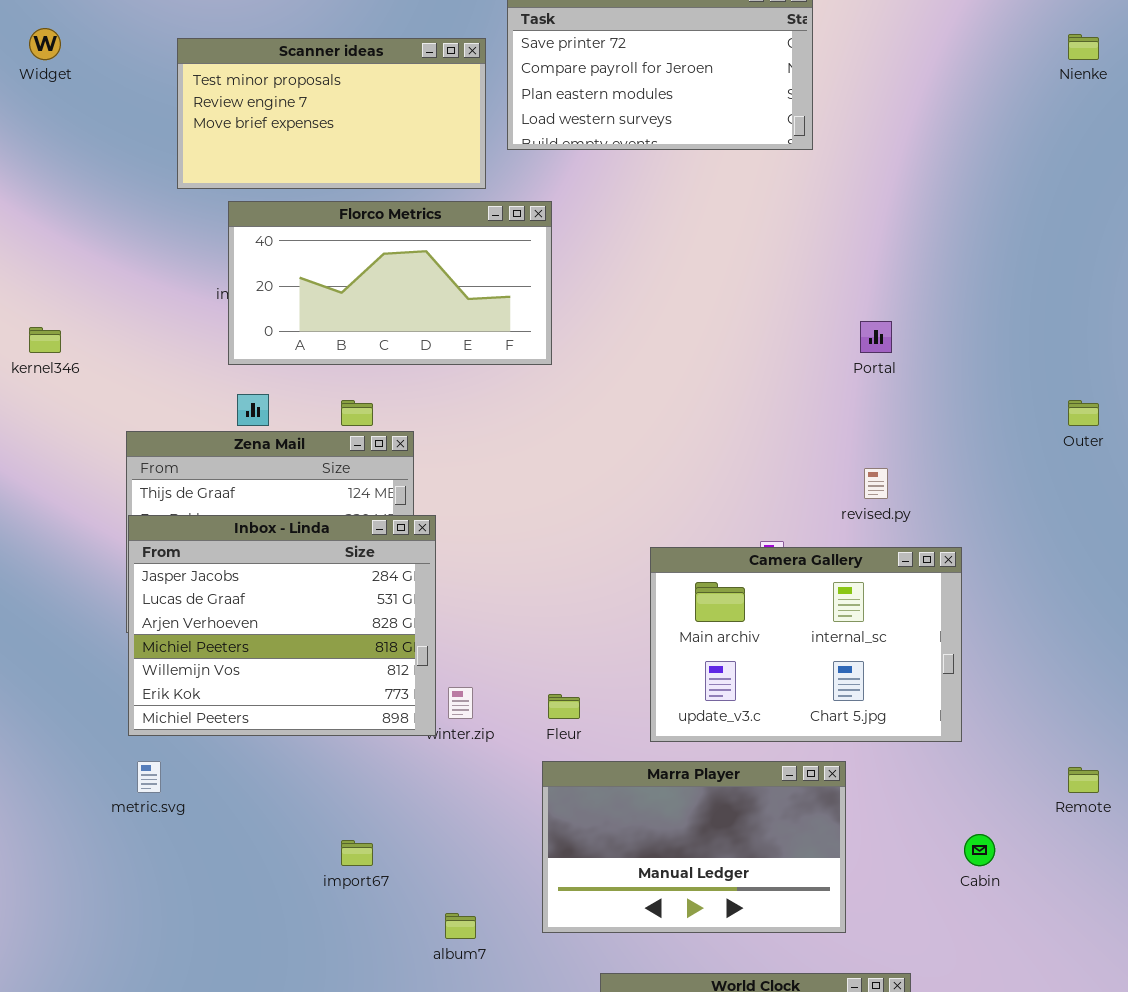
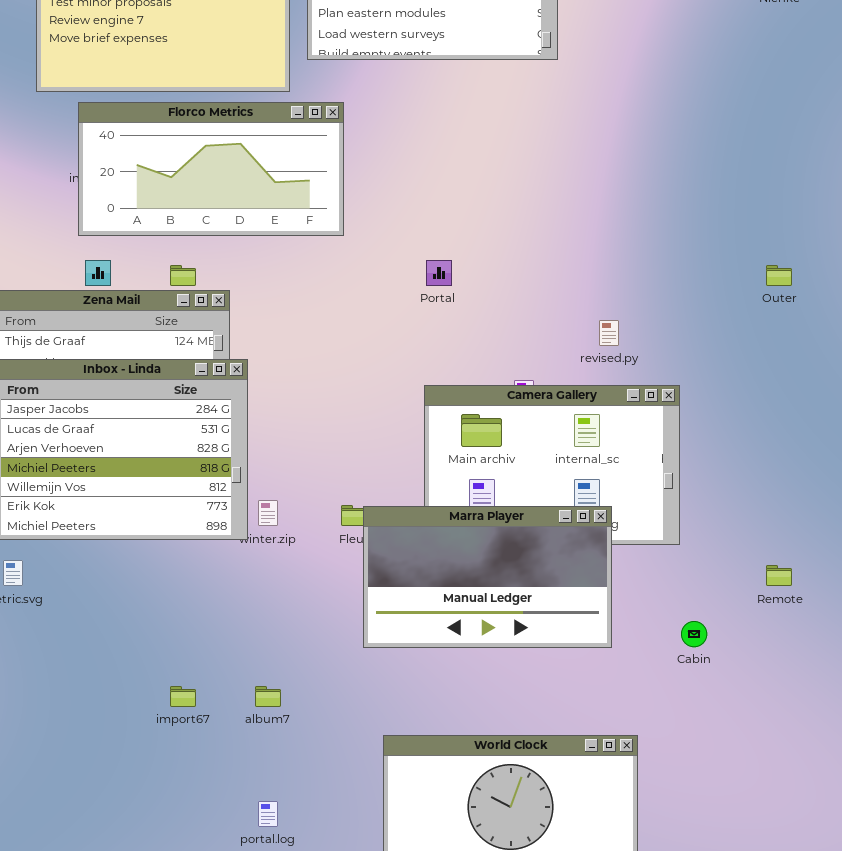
Portal: [860,321,892,353] -> [426,260,452,286], moved
Marra Player: [542,761,846,933] -> [363,506,612,648], moved
import67: [341,840,373,866] -> [170,686,196,707], moved

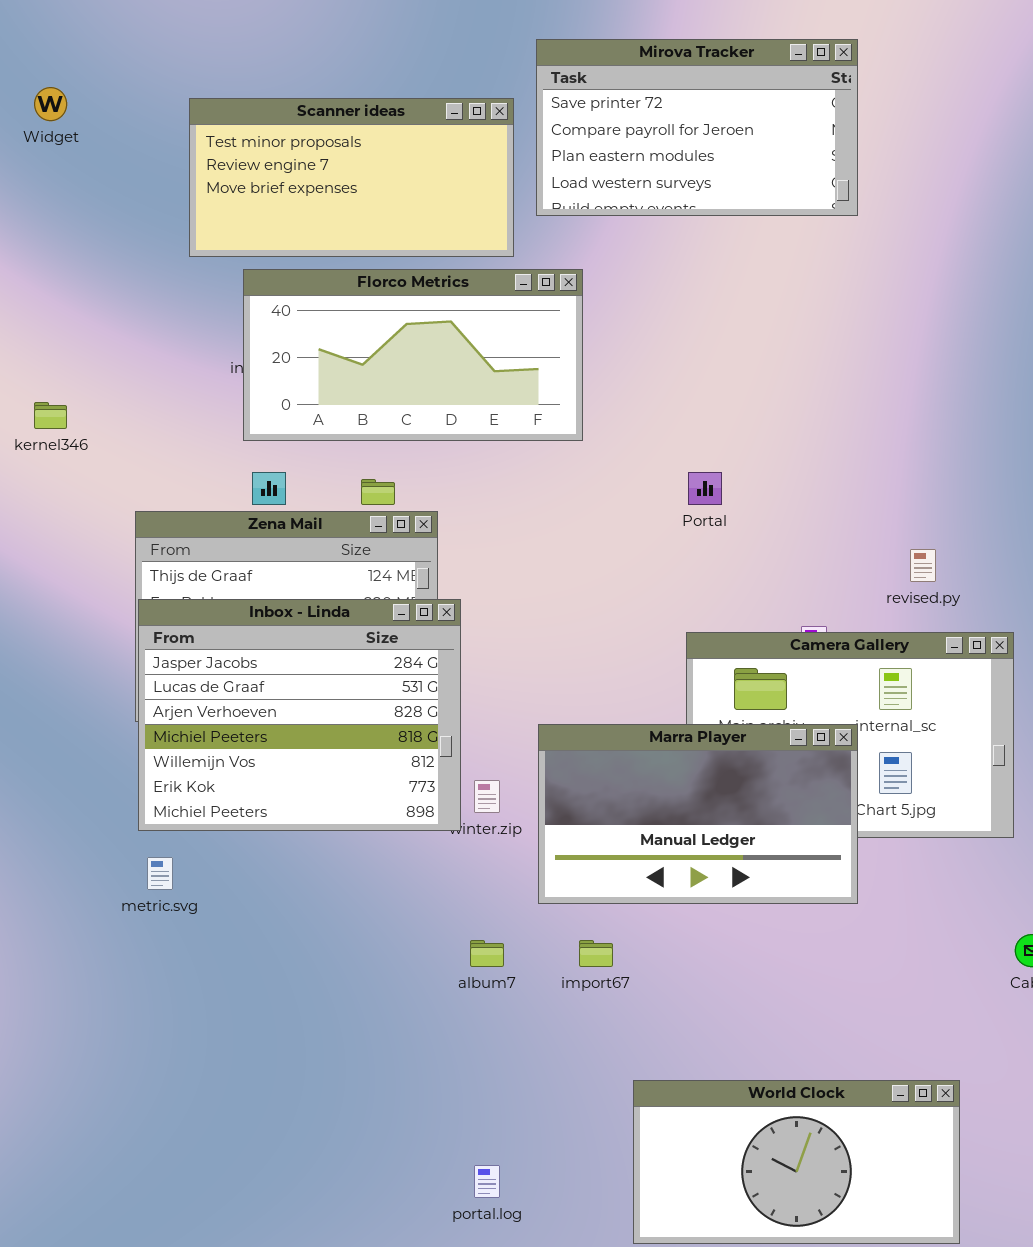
Marra Player: [363,506,612,648] -> [538,724,858,904], moved
import67: [170,686,196,707] -> [579,940,613,967], moved
album7: [255,686,281,707] -> [470,940,504,967], moved

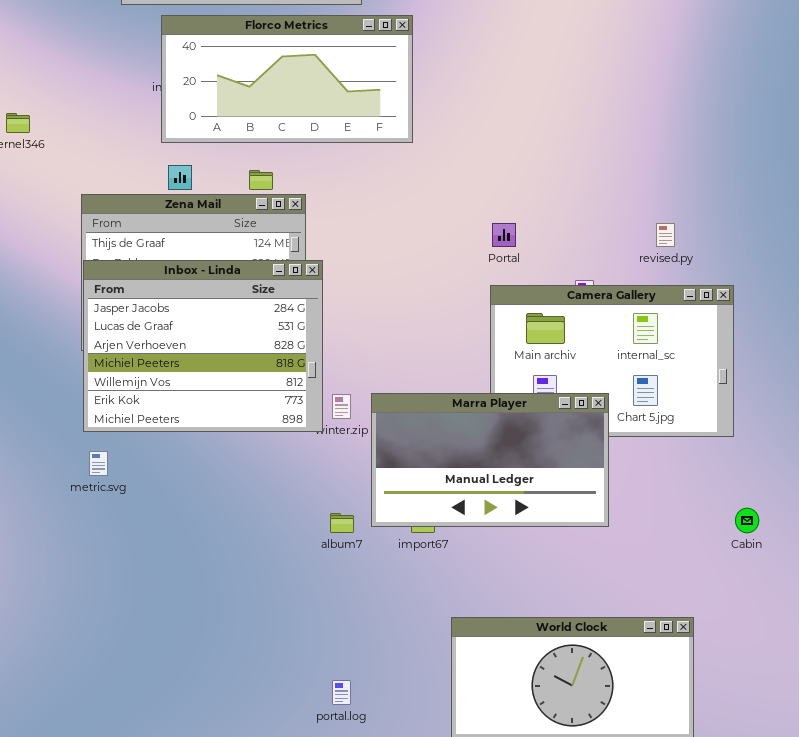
Portal: [688,472,722,505] -> [492,223,516,247], moved
Marra Player: [538,724,858,904] -> [371,393,609,527], moved

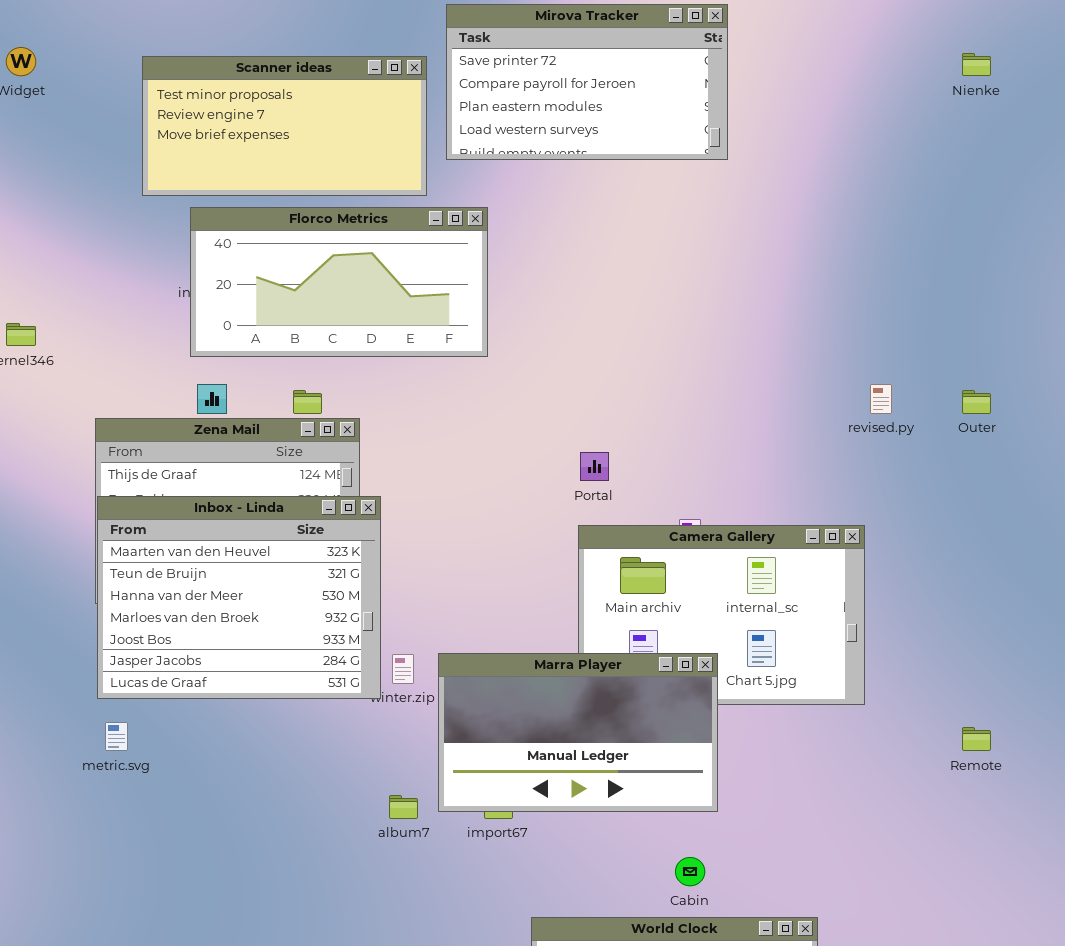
revised.py: [656,223,675,247] -> [870,384,892,414], moved
Inbox - Linda: [83,260,323,432] -> [97,496,381,699], scrolled up 5 rows
Cabin: [735,508,759,533] -> [675,857,705,886], moved

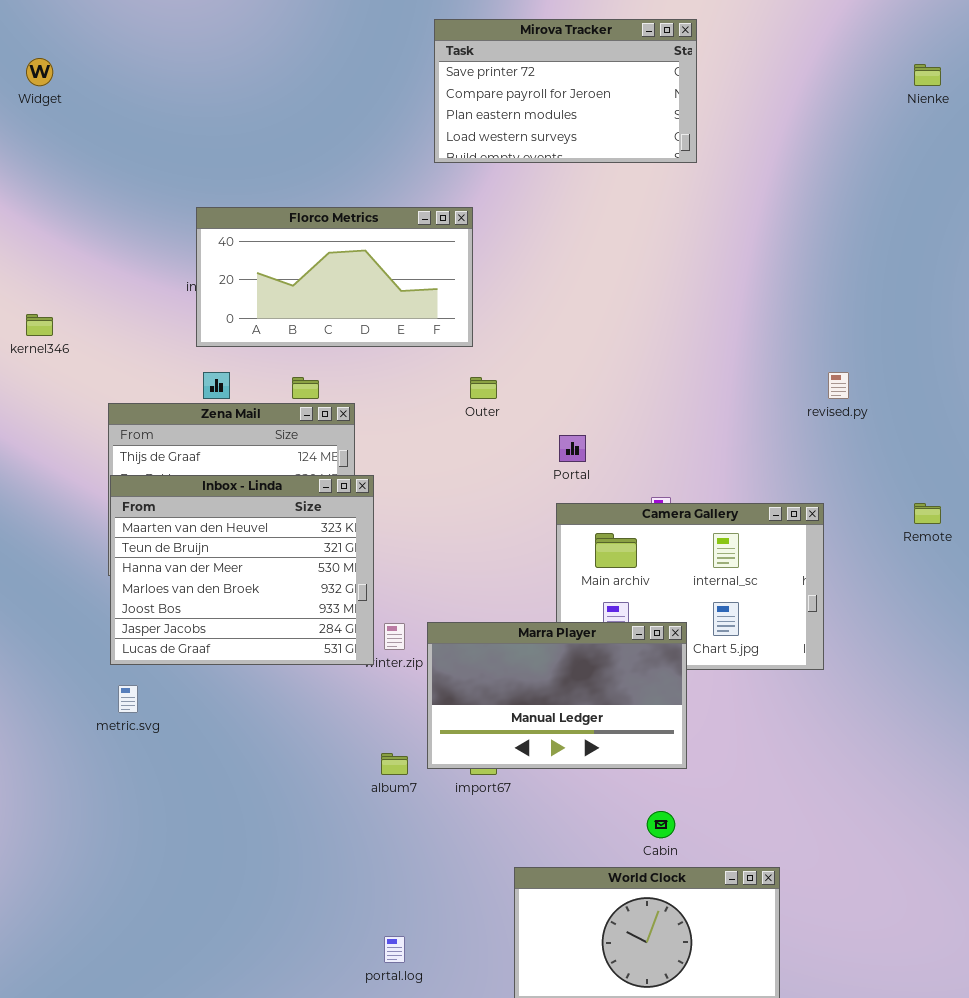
Scanner ideas: [142,56,427,196] -> none, closed
Outer: [962,390,991,414] -> [470,377,497,399], moved
Remote: [962,727,991,751] -> [914,503,941,524], moved

